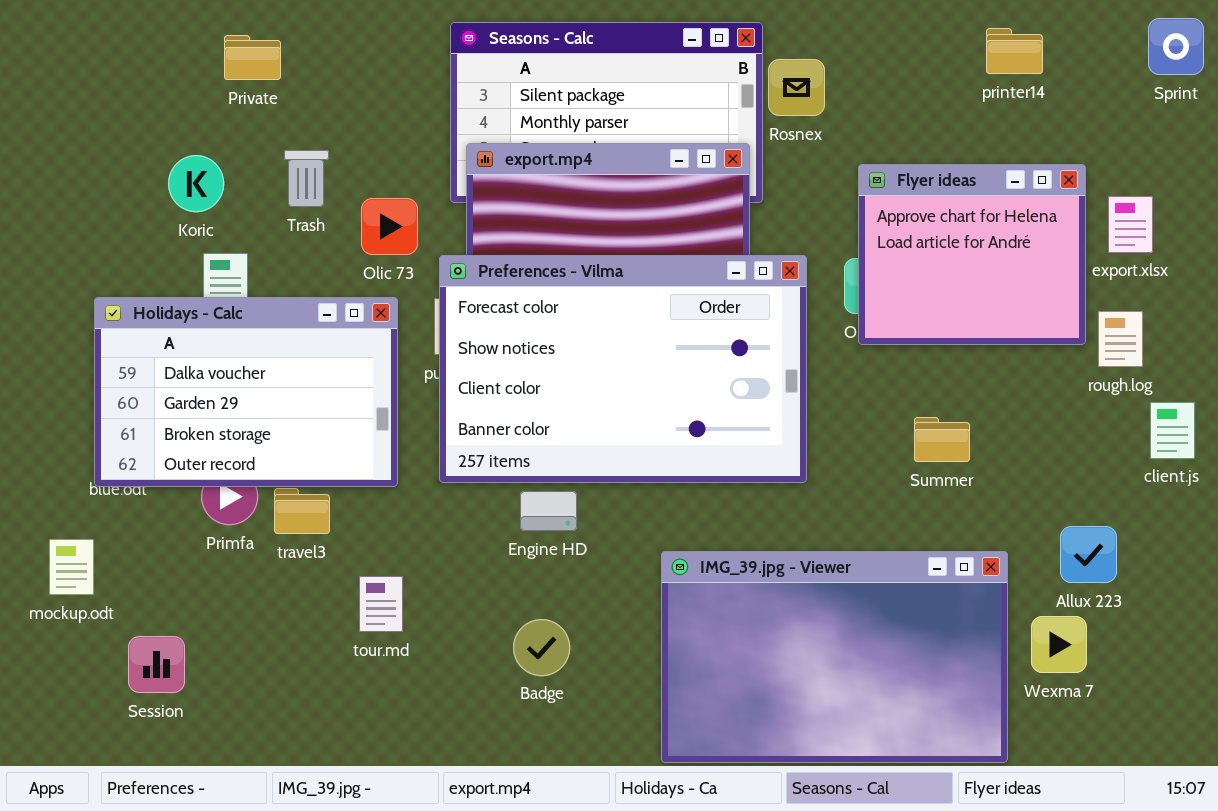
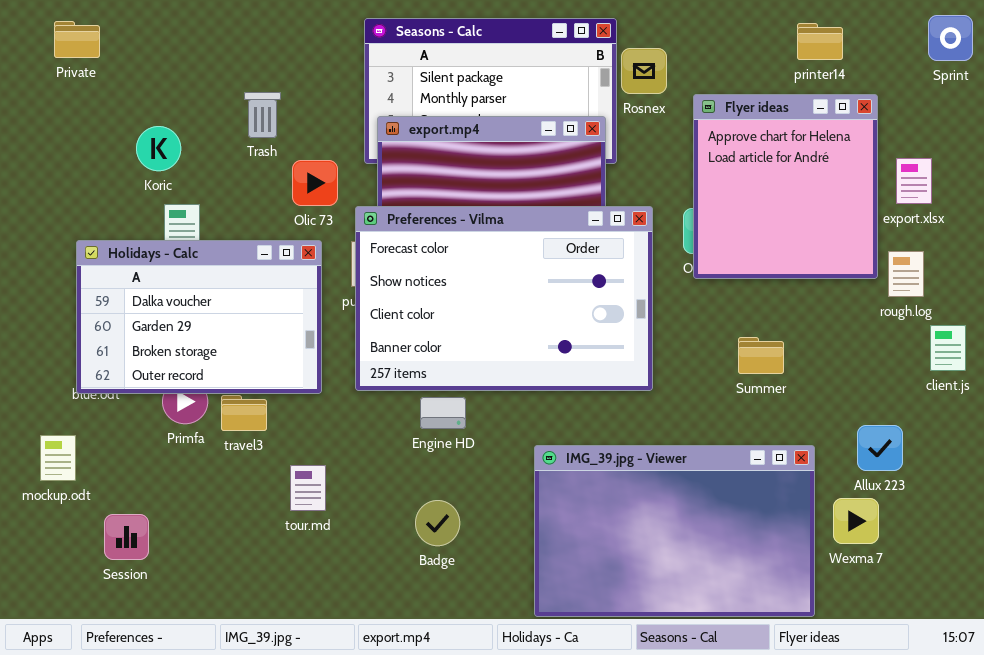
Private: [224,35,281,80] -> [54,21,100,58], moved
Trash: [284,150,329,207] -> [244,92,281,138], moved
Flyer ideas: [858,164,1086,345] -> [693,94,878,279], resized

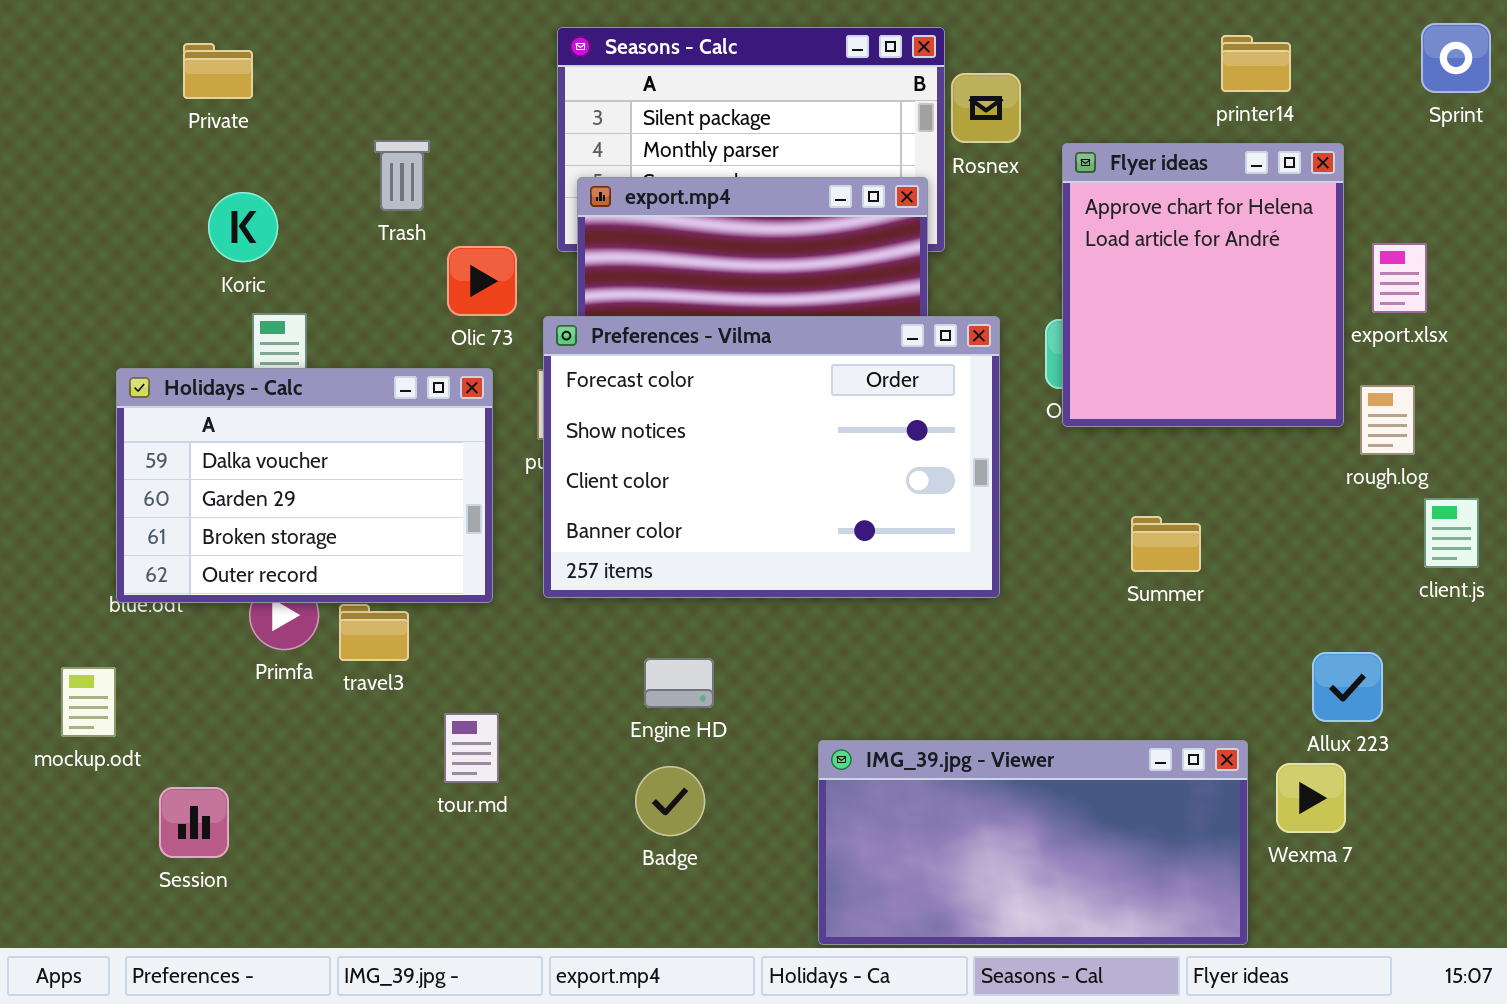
Private: [54,21,100,58] -> [183,43,253,99], moved
Engine HD: [420,397,466,429] -> [644,658,714,708], moved
IMG_39.jpg - Viewer: [534,445,815,617] -> [818,740,1248,945], resized

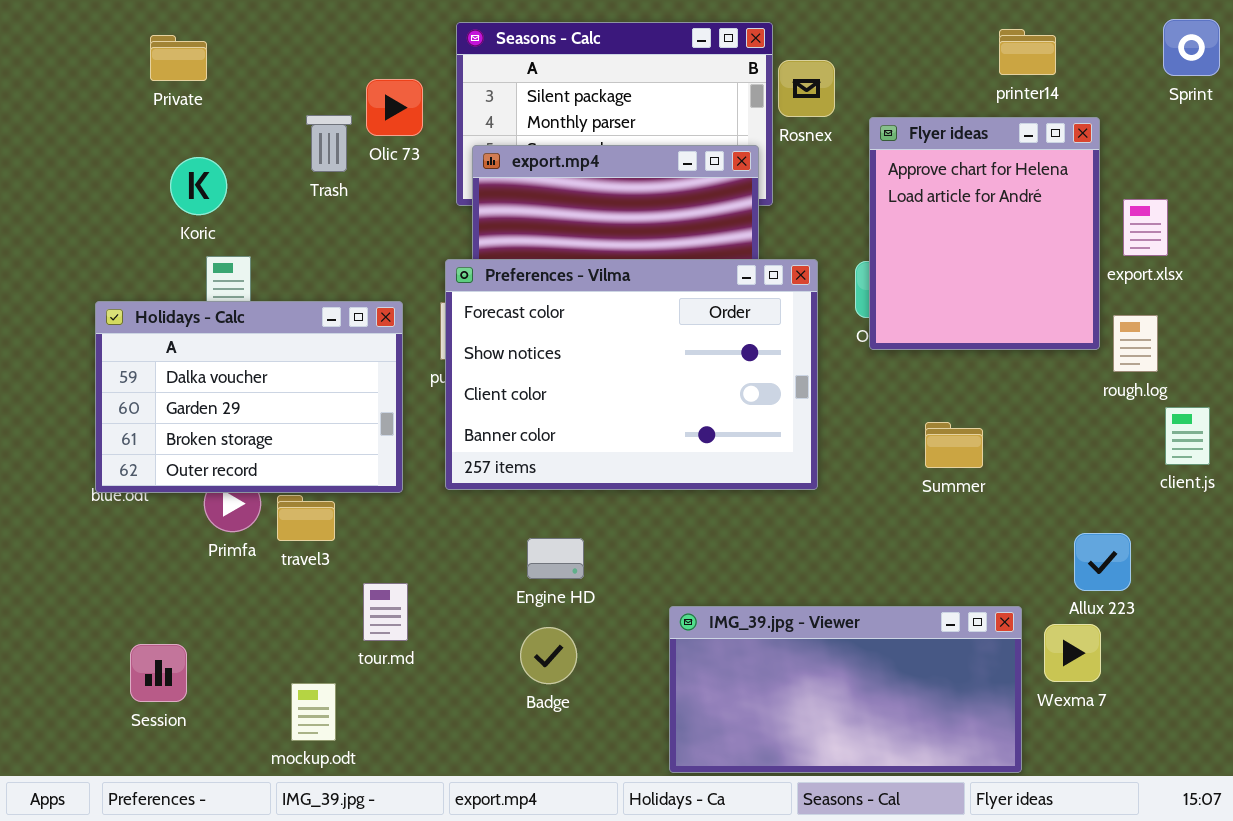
Olic 73: [447,246,517,316] -> [366,79,423,136], moved
mockup.odt: [61,667,116,737] -> [291,683,336,741], moved

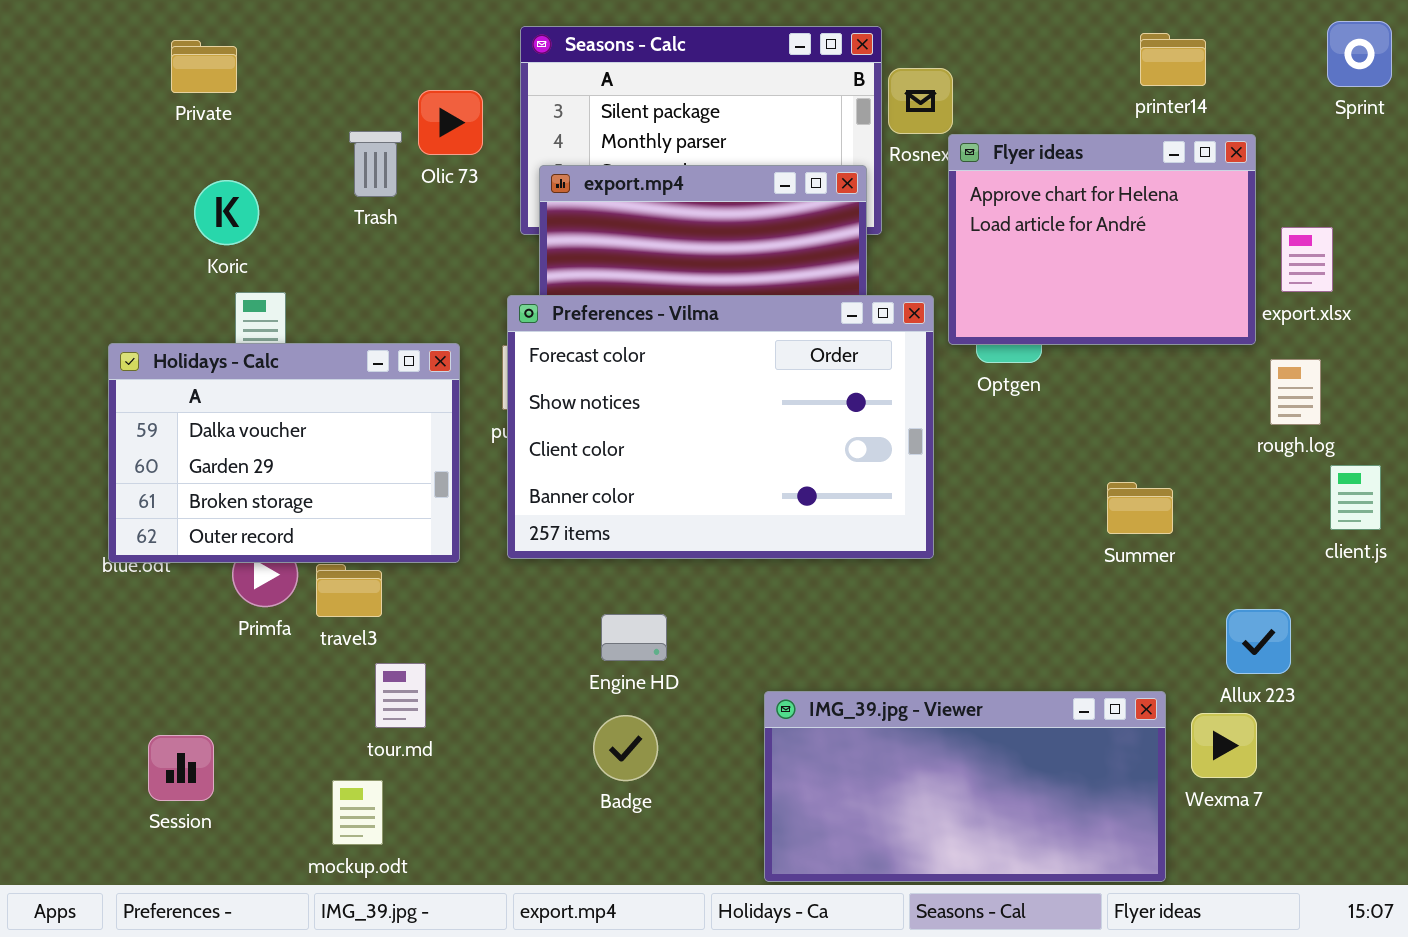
Flyer ideas: [869,117,1100,350] -> [948,134,1256,345], resized
Summer: [925,422,983,468] -> [1107,482,1173,534], moved
tour.md: [363,583,408,641] -> [375,663,426,728], moved

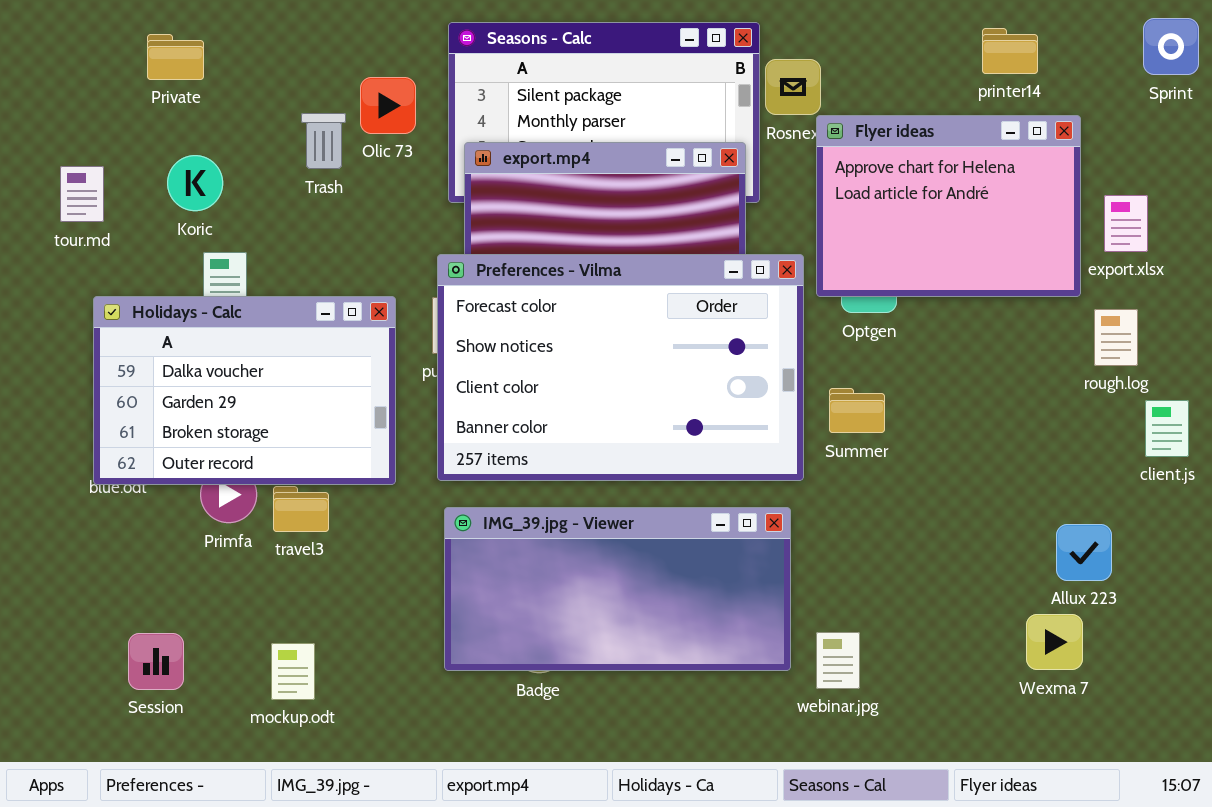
Summer: [1107,482,1173,534] -> [829,388,885,433], moved
tour.md: [375,663,426,728] -> [60,166,104,222], moved
IMG_39.jpg - Viewer: [764,691,1166,882] -> [444,507,791,671], moved
mockup.odt: [332,780,383,845] -> [271,643,315,700], moved

